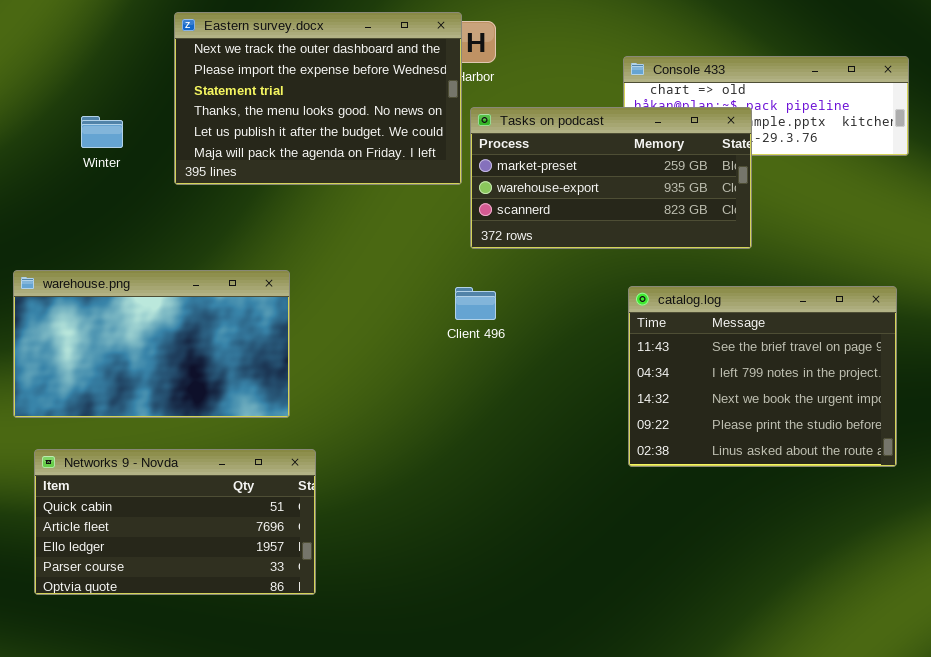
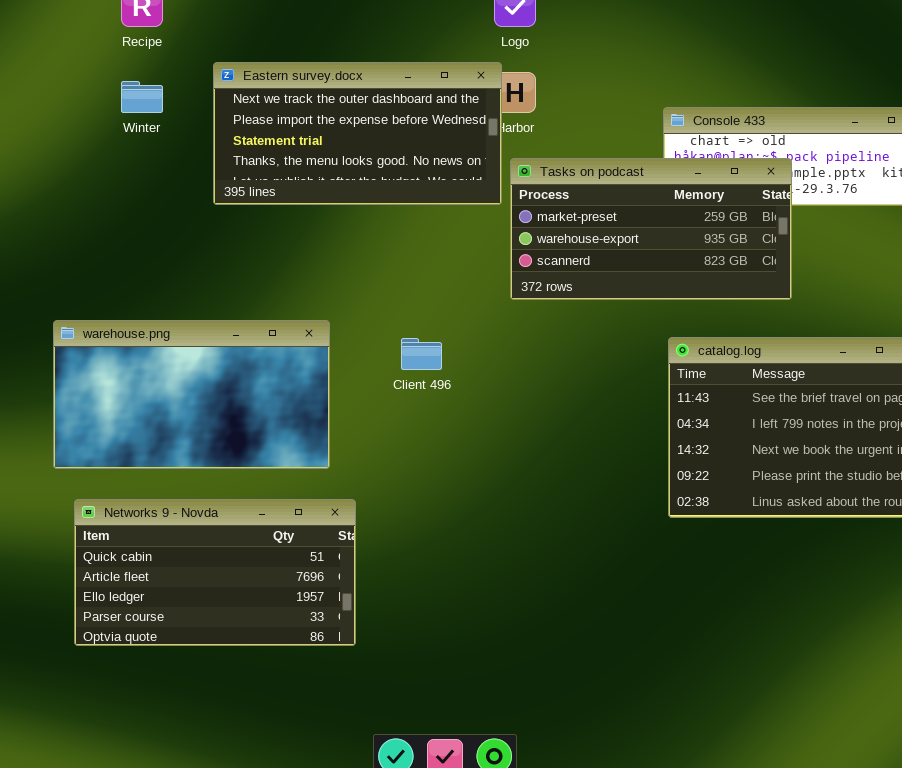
Eastern survey.docx: [174,12,462,185] -> [213,62,502,205], resized
Winter: [81,116,123,148] -> [121,81,163,113], moved
Client 496: [455,287,496,320] -> [401,338,442,370], moved

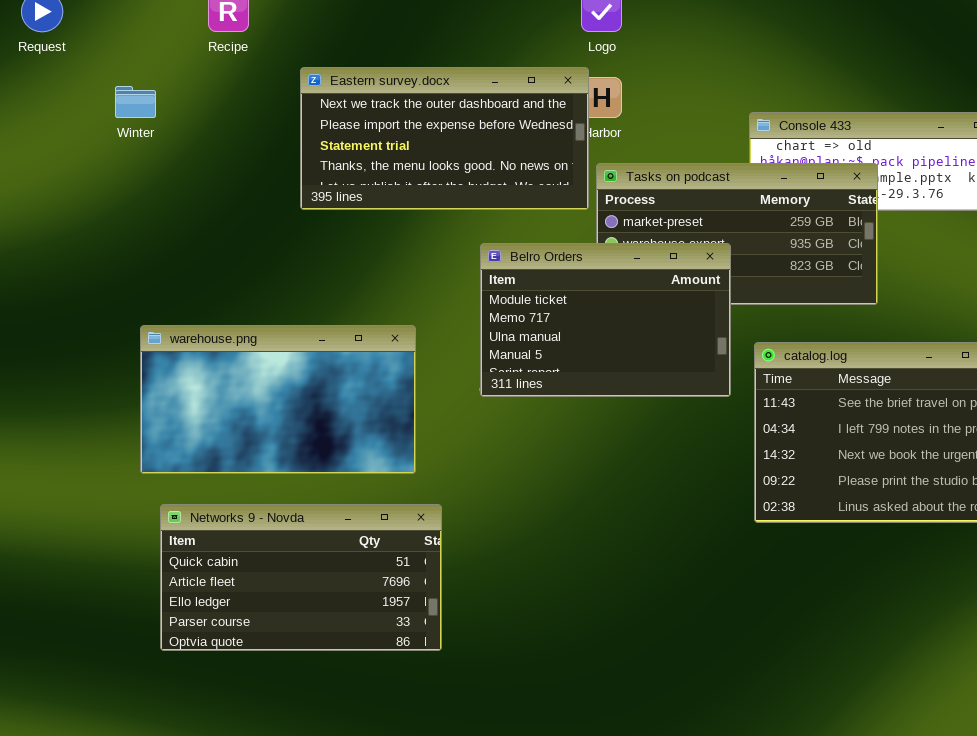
Winter: [121,81,163,113] -> [115,86,156,118], moved
Belro Orders: none -> [480,243,731,397], opened

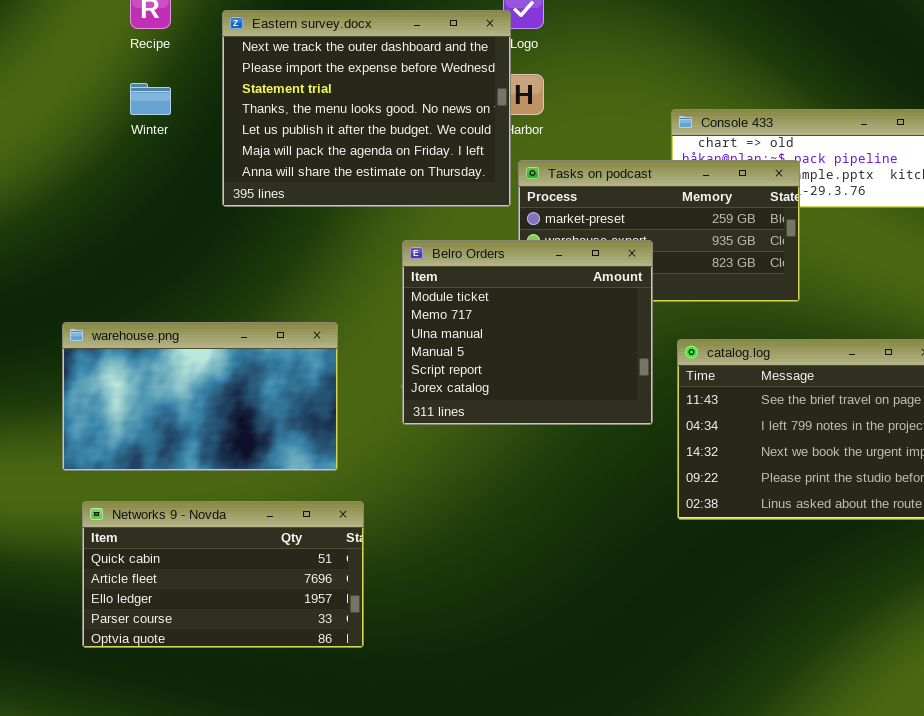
Eastern survey.docx: [300,67,589,210] -> [222,10,511,207], resized
Winter: [115,86,156,118] -> [130,83,171,115], moved
Belro Orders: [480,243,731,397] -> [402,240,653,425], resized

